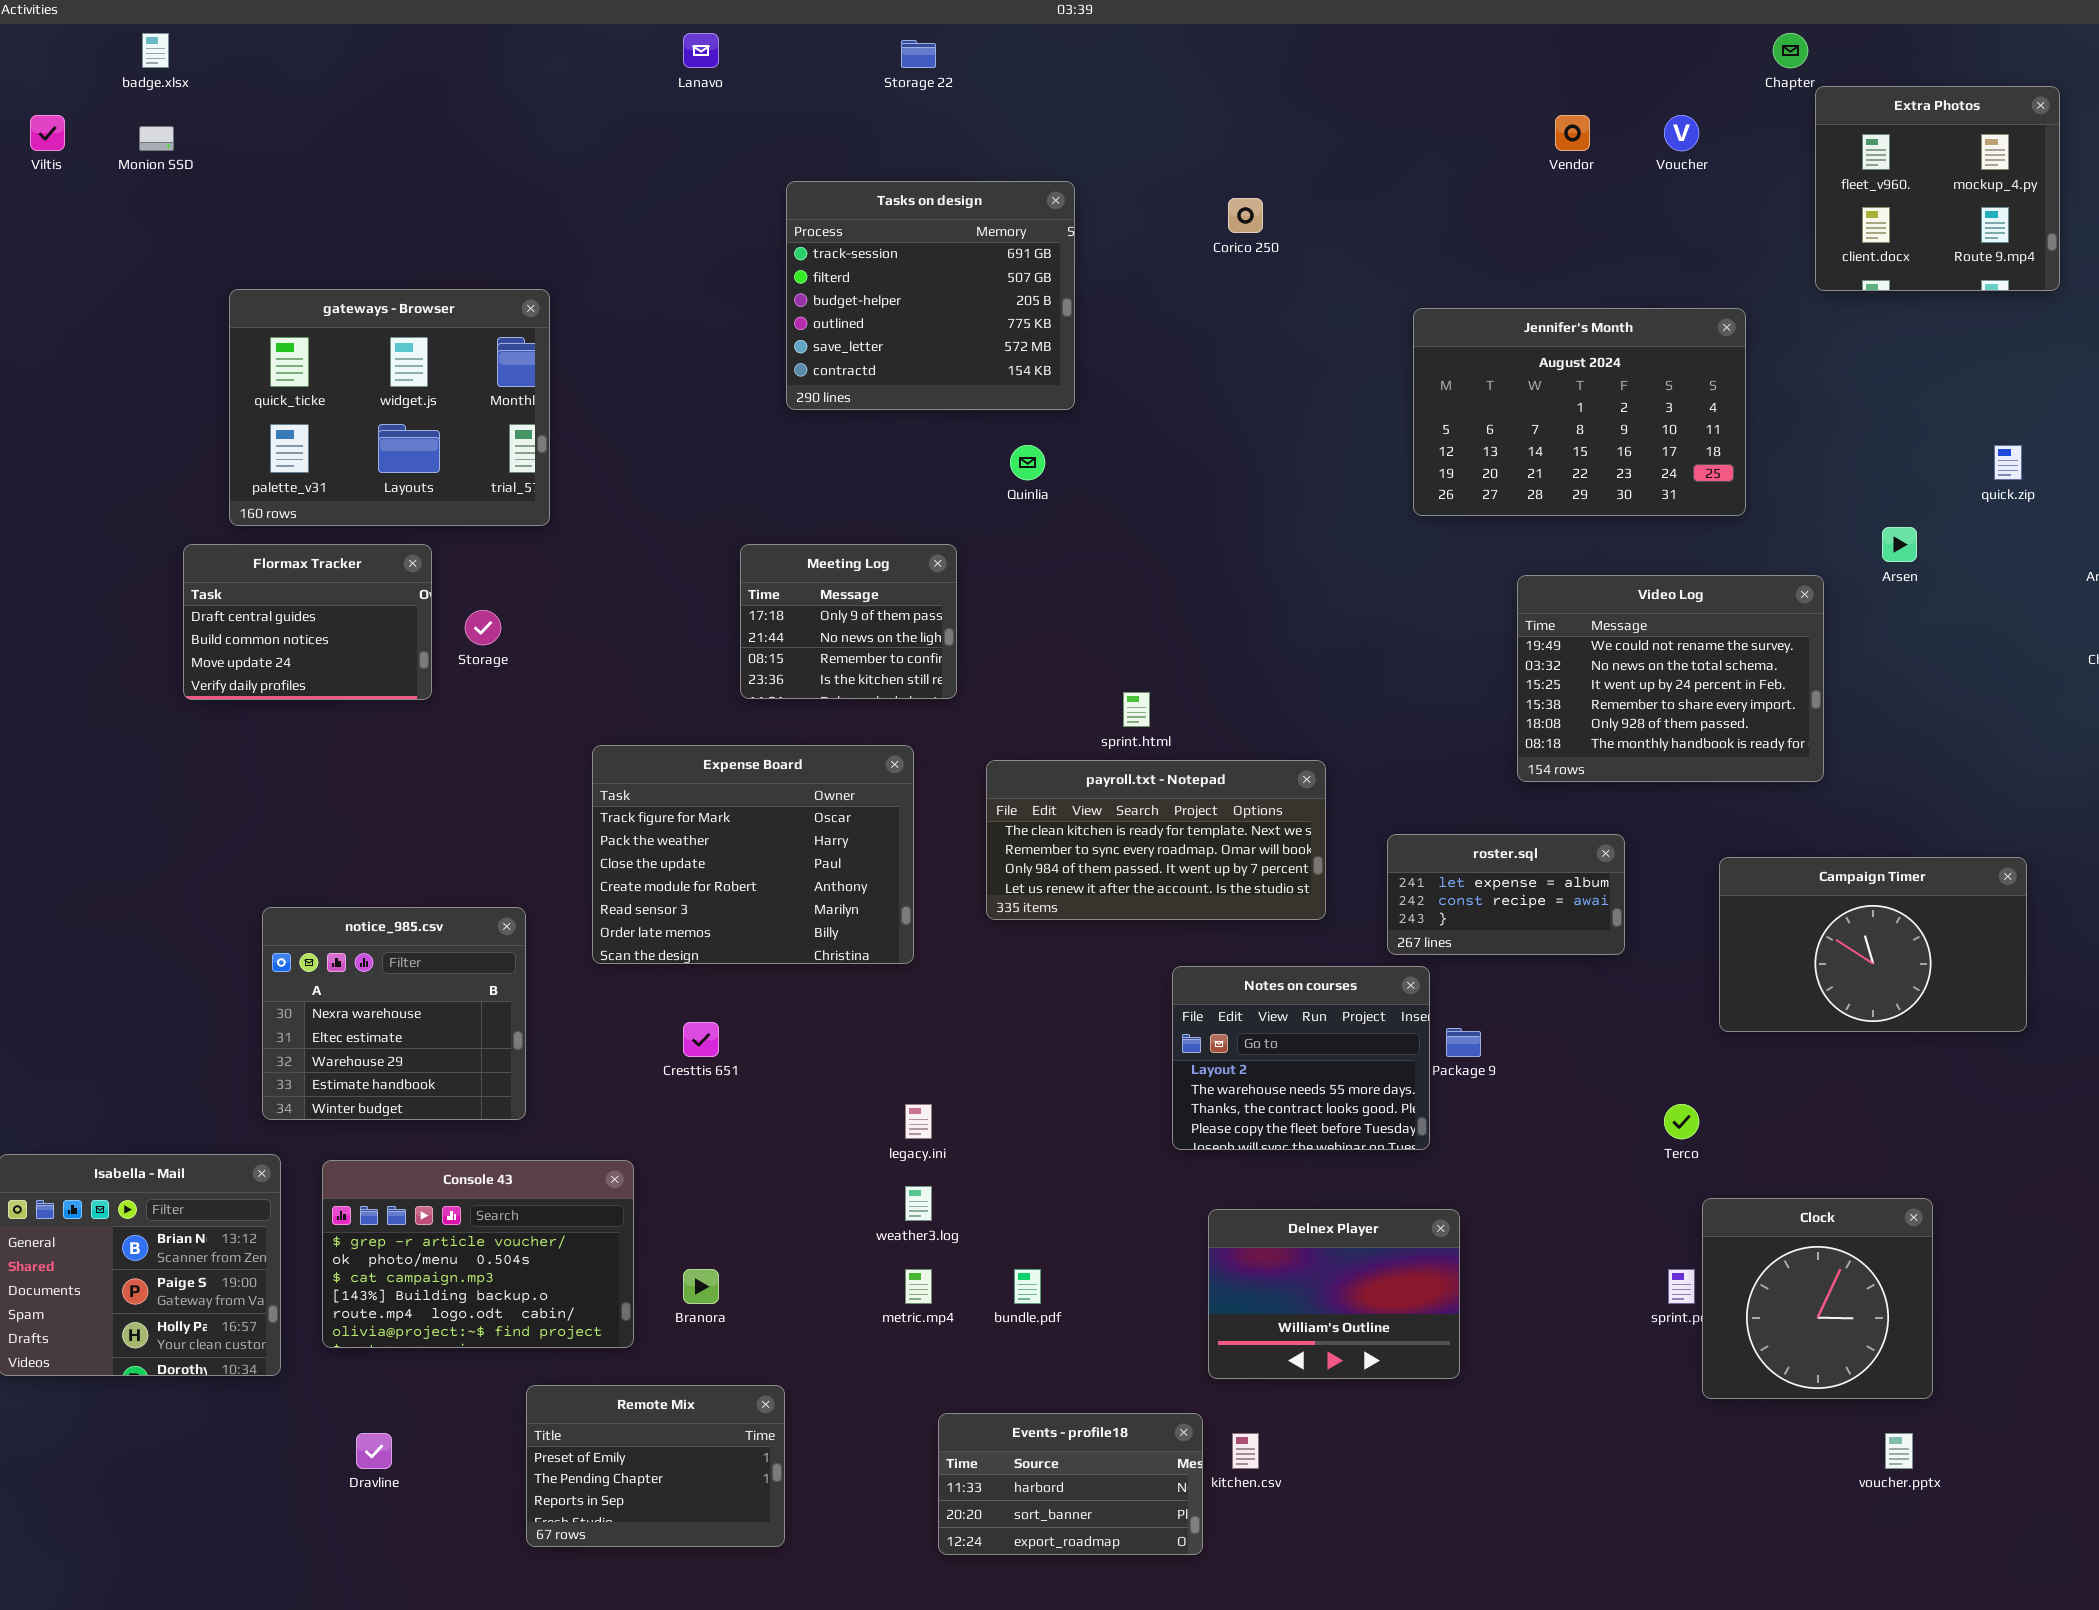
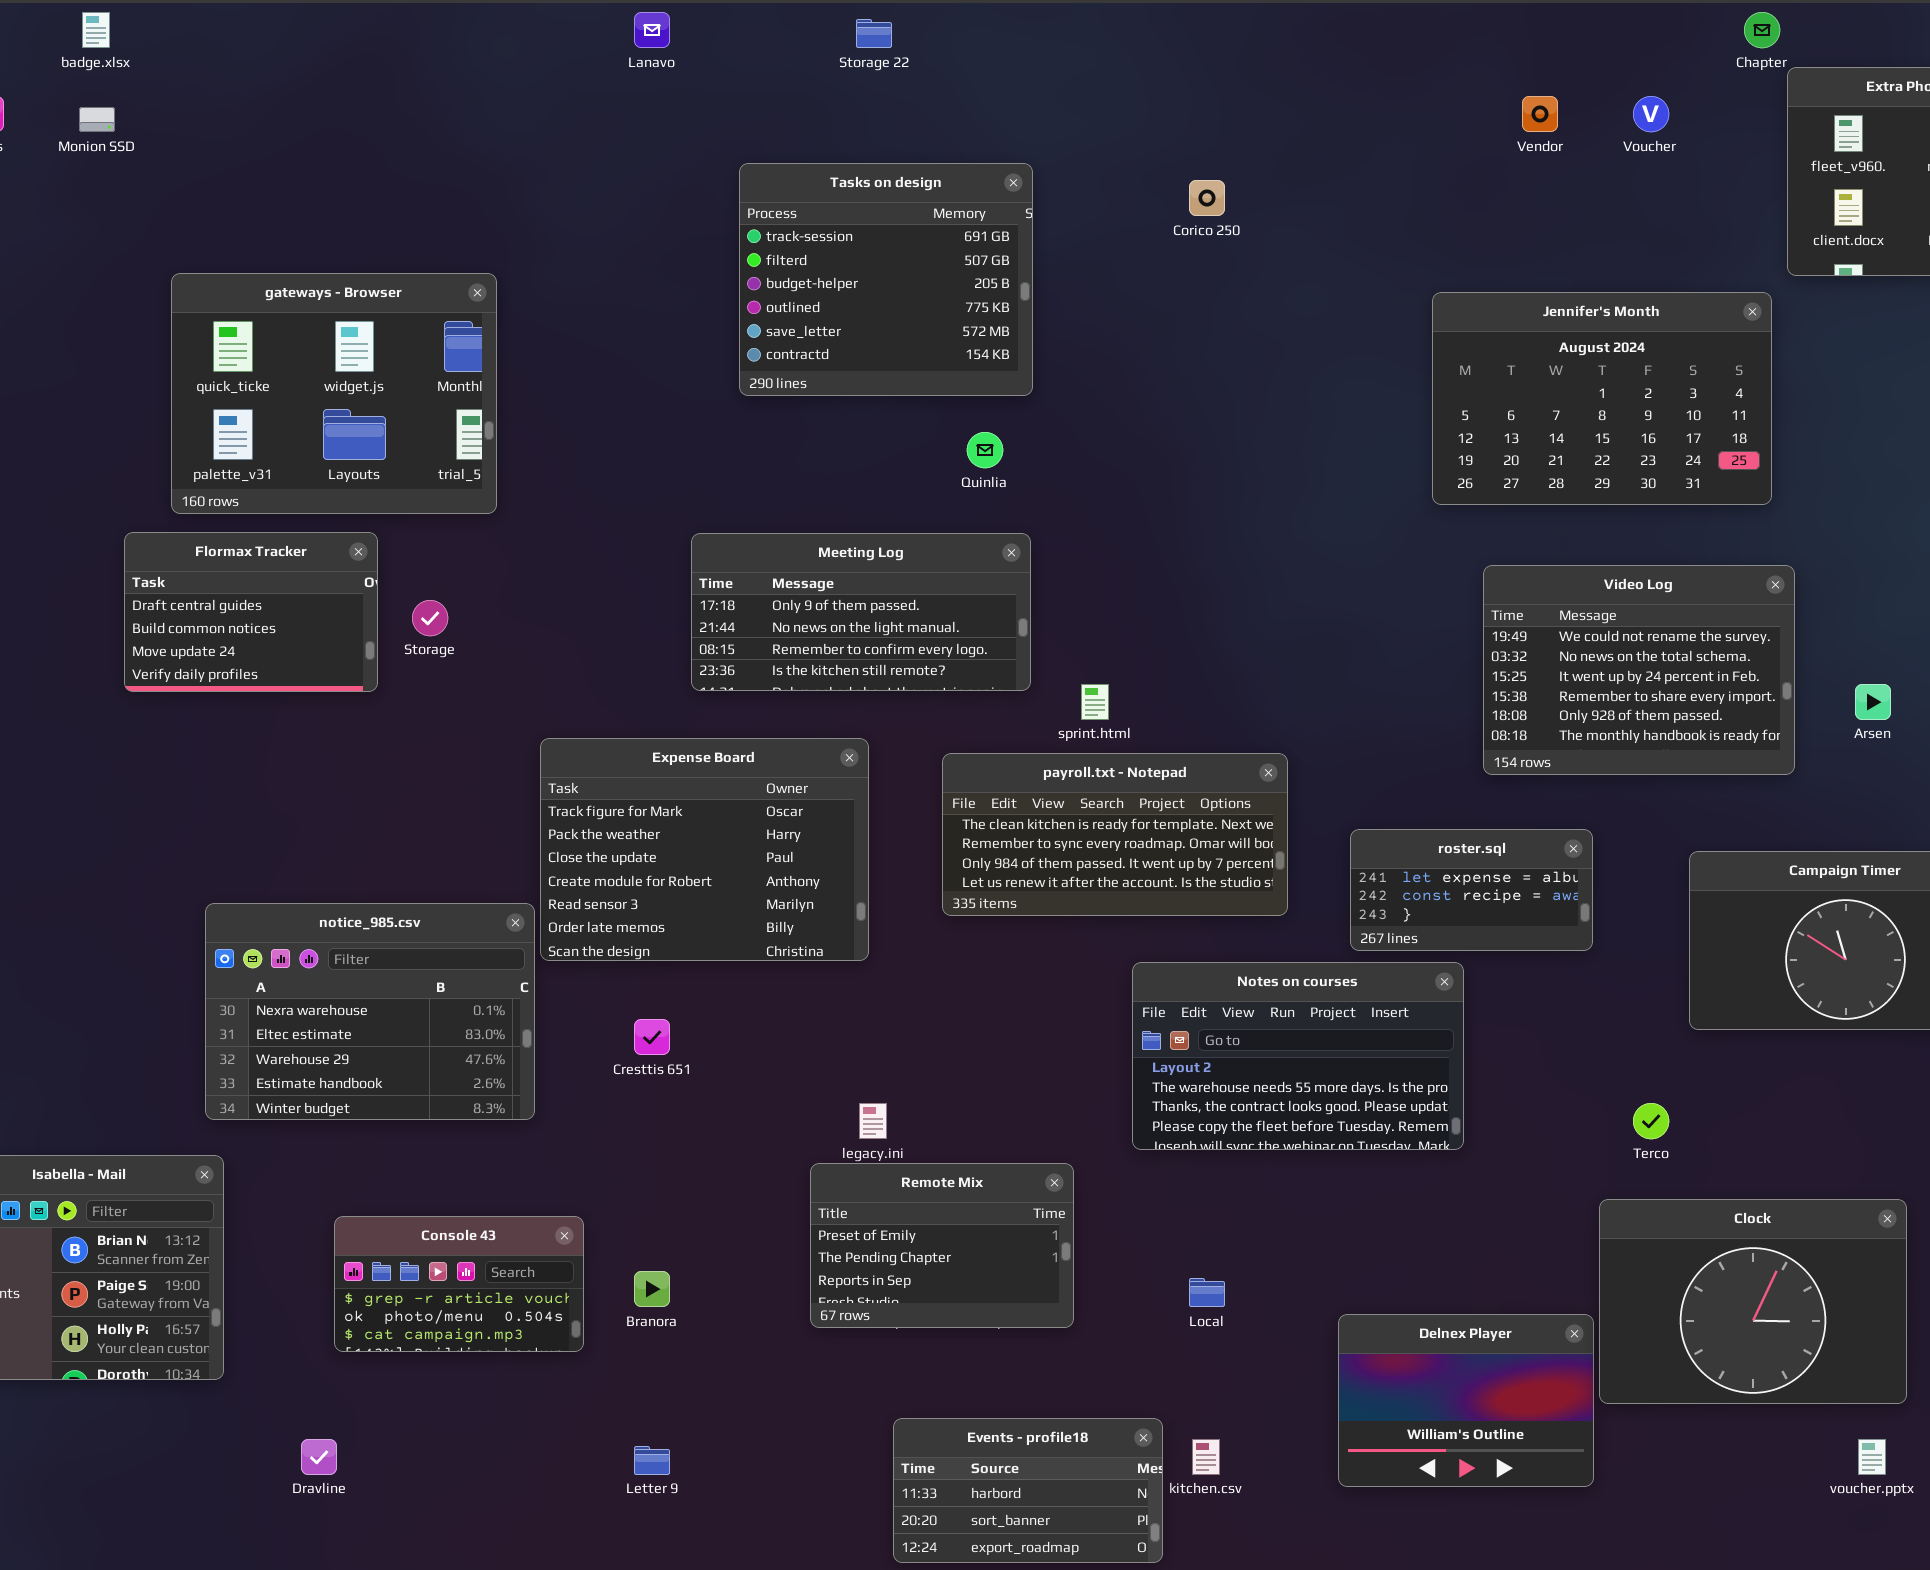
Jennifer's Month: [1413,308,1746,516] -> [1432,292,1772,505], moved
Arsen: [1882,527,1917,562] -> [1855,684,1891,720], moved
Meeting Log: [740,544,957,699] -> [691,533,1031,691], resized
notice_985.csv: [262,907,526,1120] -> [205,903,535,1120], resized
Notes on courses: [1172,966,1430,1150] -> [1132,962,1464,1150], resized
Console 43: [322,1160,634,1348] -> [334,1216,584,1352], resized
Clock: [1702,1198,1933,1399] -> [1599,1199,1907,1404], resized
Delnex Player: [1208,1209,1460,1379] -> [1338,1314,1594,1487], moved
Remote Mix: [526,1385,785,1547] -> [810,1163,1074,1328], moved

